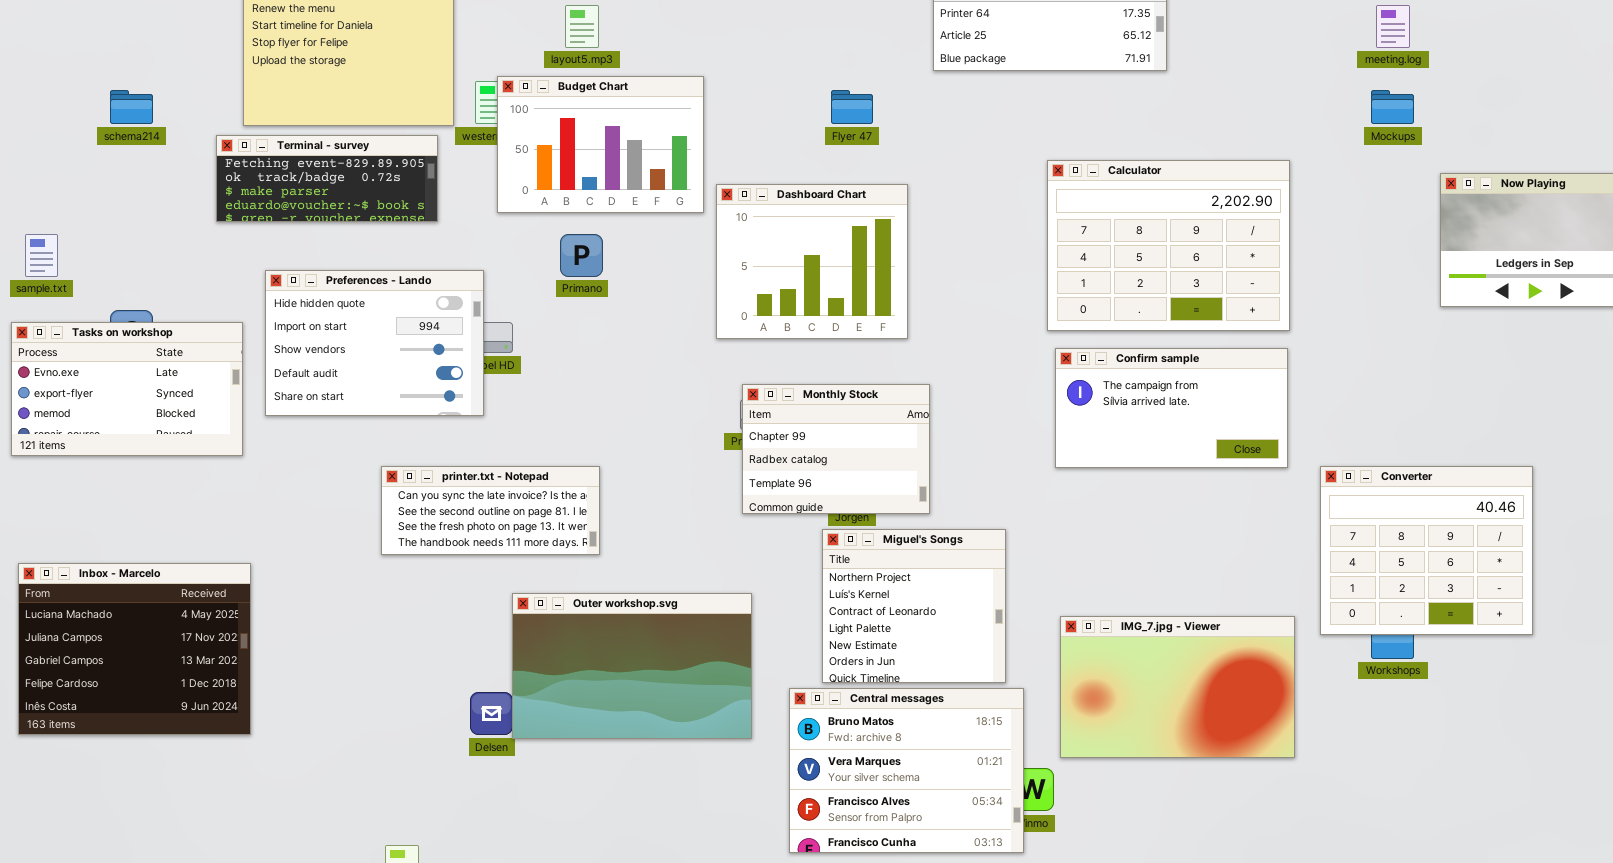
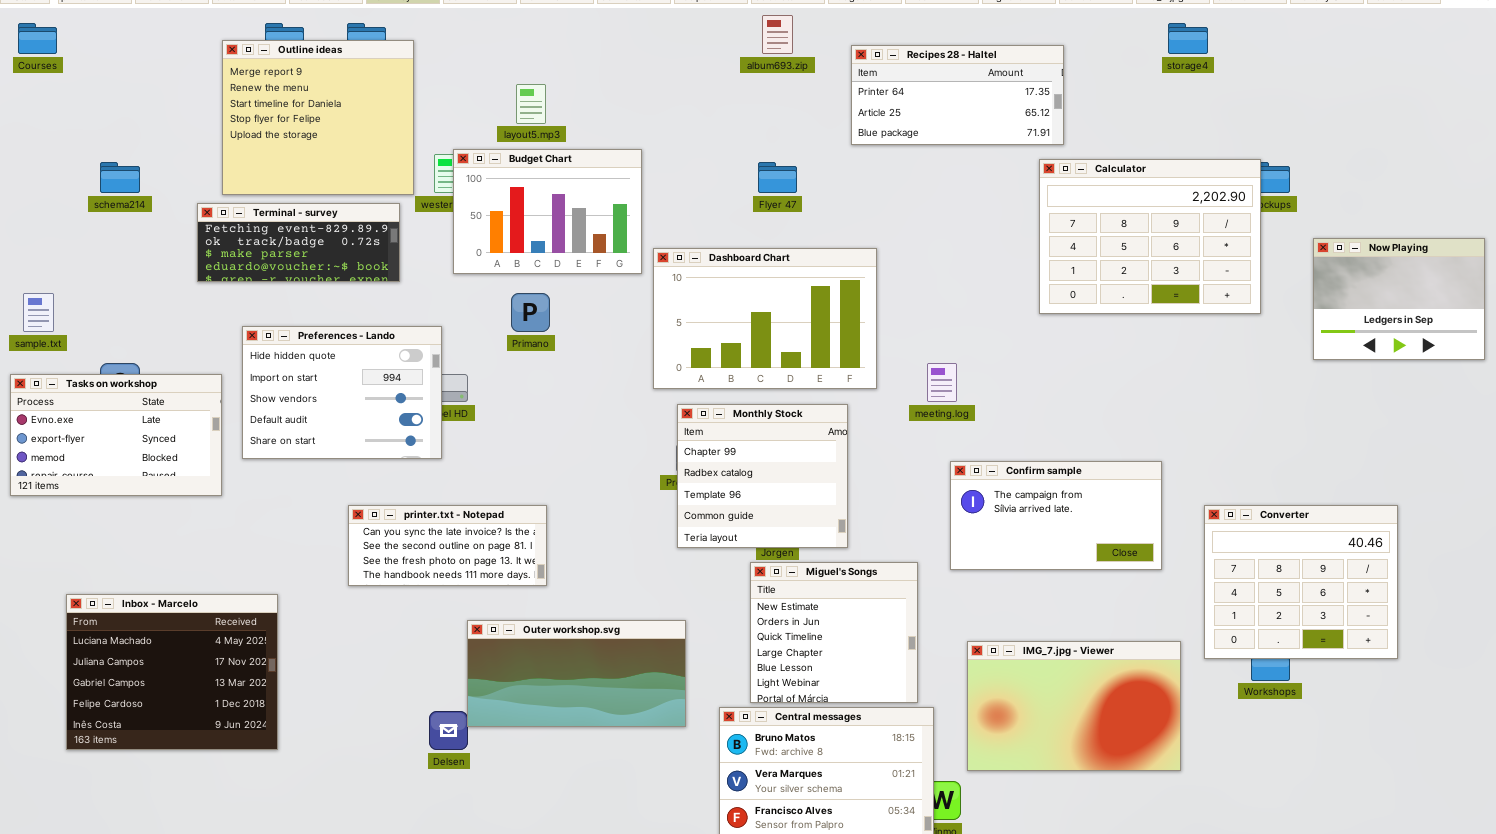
meeting.log: [1376,5,1410,48] -> [927,363,957,402], moved
Calculator: [1047,160,1290,331] -> [1039,159,1261,314], moved
Dashboard Chart: [716,184,908,339] -> [653,248,877,389], resized
Confirm sample: [1055,348,1288,468] -> [950,461,1162,570], moved
Monthly Stock: [742,384,930,514] -> [677,404,848,548], resized
Miguel's Songs: [822,529,1006,683] -> [750,562,918,703], scrolled down 4 rows
Inbox - Marcelo: [18,563,251,735] -> [66,594,278,750], moved
Outer workshop.svg: [512,593,752,739] -> [467,620,686,727], resized

